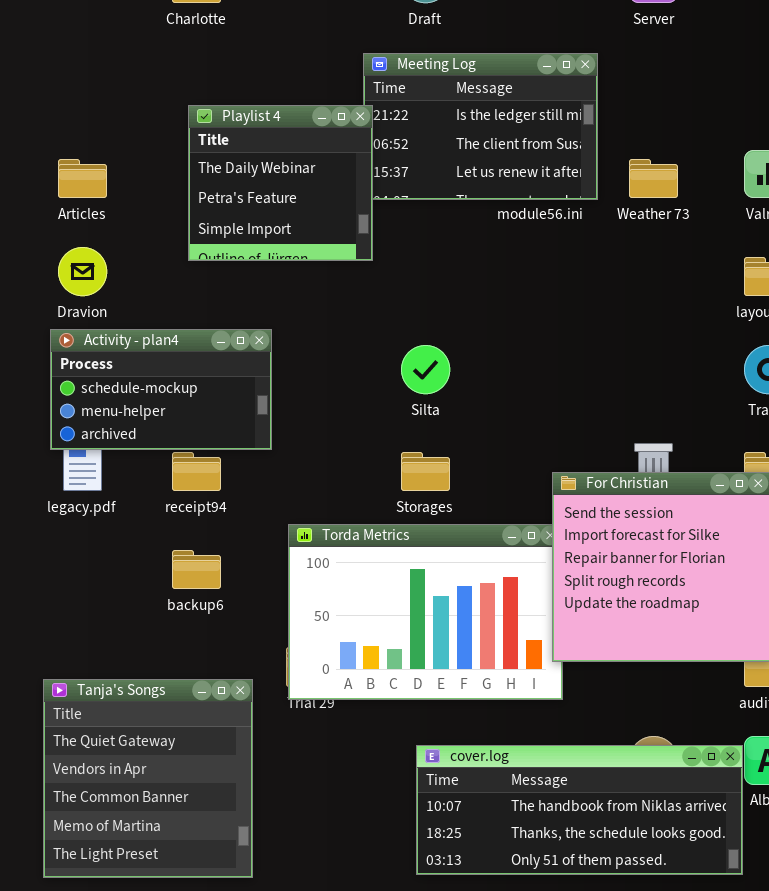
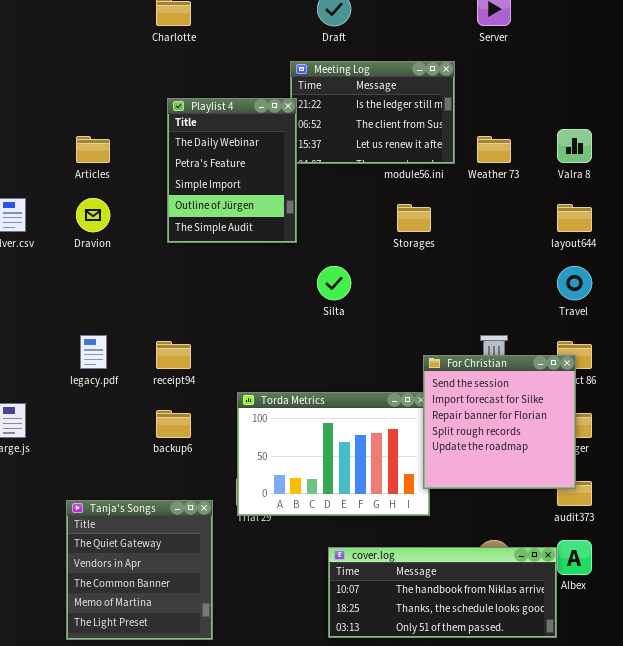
Playlist 4: [188,105,373,261] -> [167,98,297,243], resized
Activity - plan4: [50,329,272,450] -> none, closed
Storages: [401,452,450,491] -> [397,204,431,232], moved

